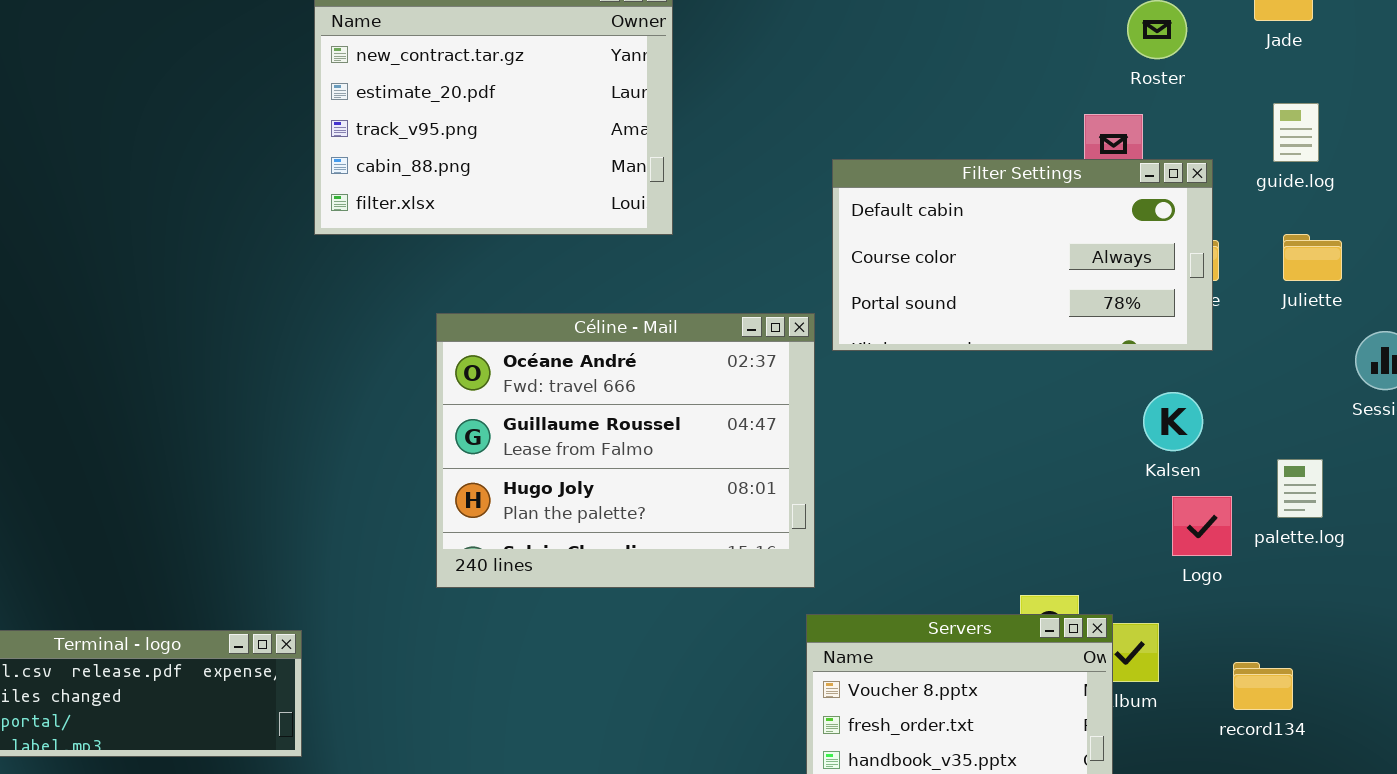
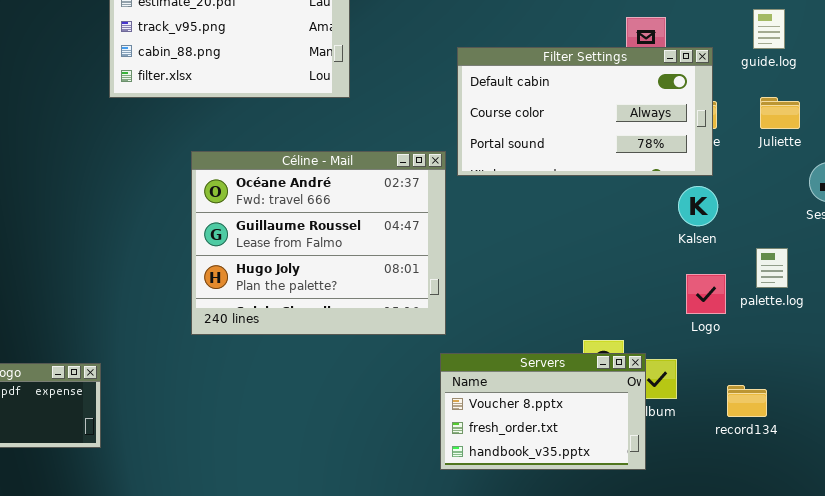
Kalsen: [1143,392,1203,451] -> [678,186,718,226], moved

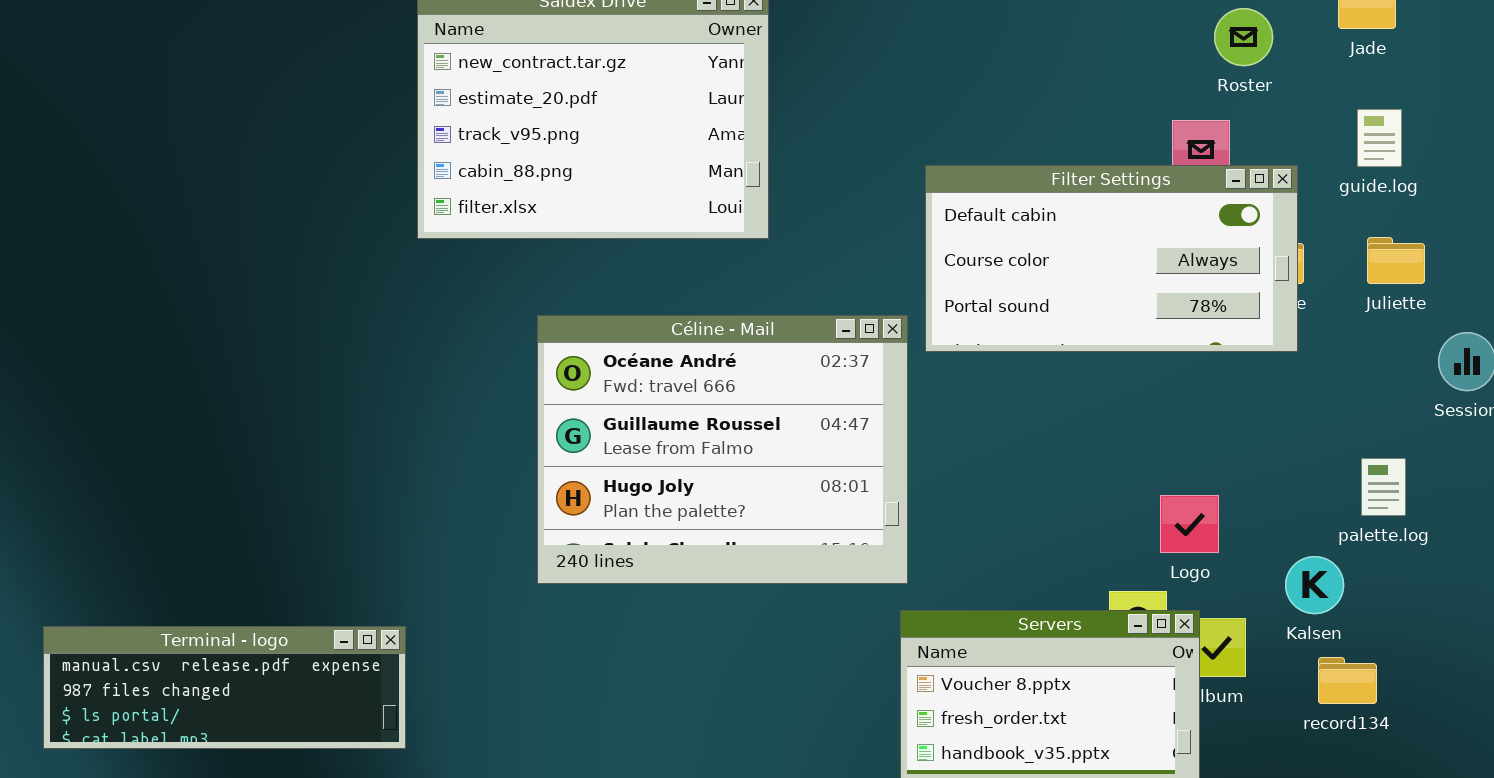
Kalsen: [678,186,718,226] -> [1285,556,1344,614], moved
Logo: [686,274,726,314] -> [1160,495,1219,553], moved

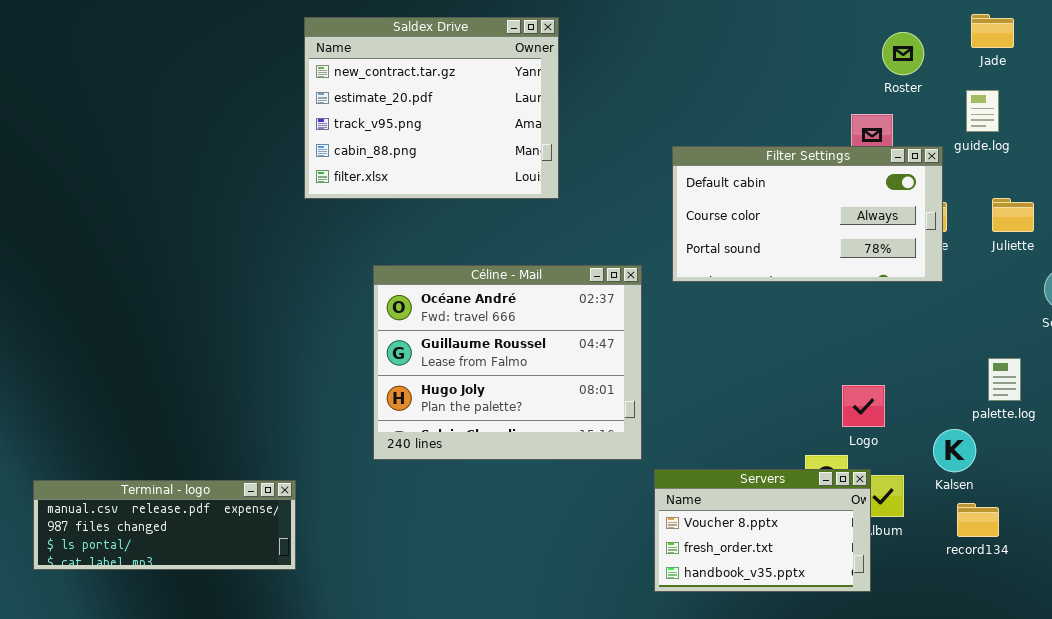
guide.log: [1357,109,1402,167] -> [966,90,999,132], moved
Céline - Mail: [537,315,908,584] -> [373,265,642,460], moved

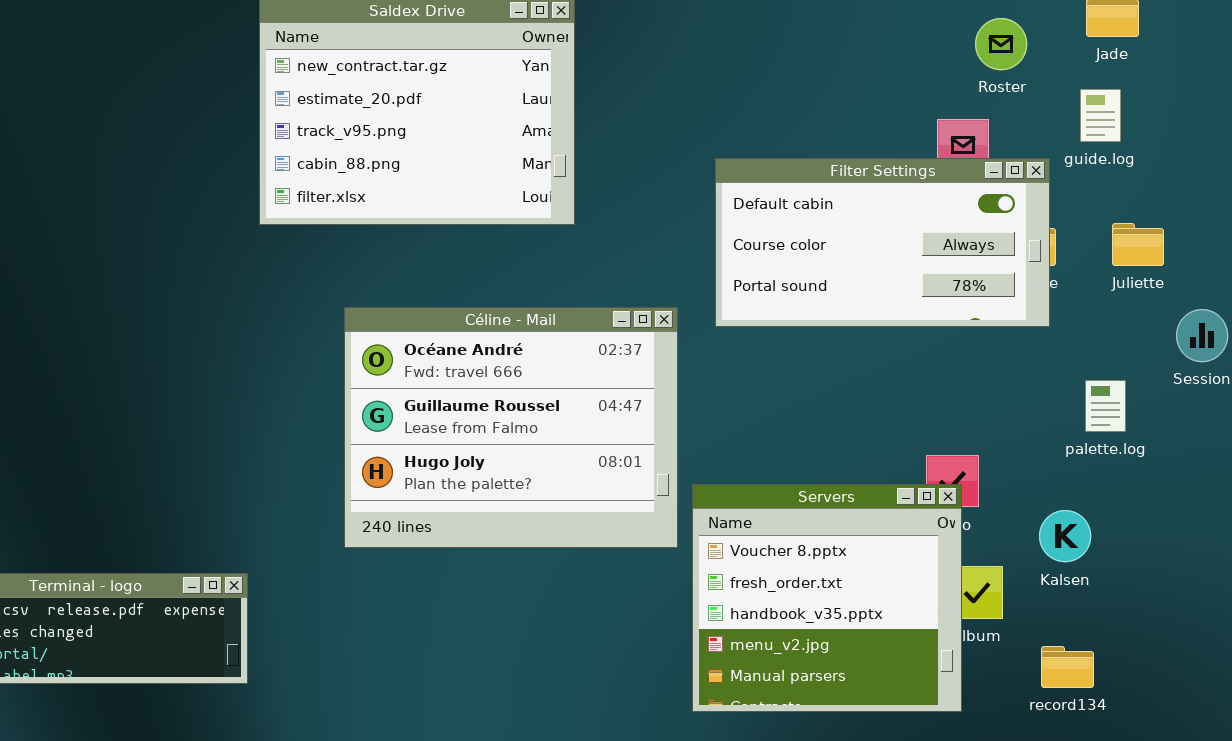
palette.log: [988,358,1021,401] -> [1085,380,1126,432], moved
Servers: [654,469,871,592] -> [692,484,962,712], resized
record134: [957,503,999,537] -> [1041,646,1094,688], moved

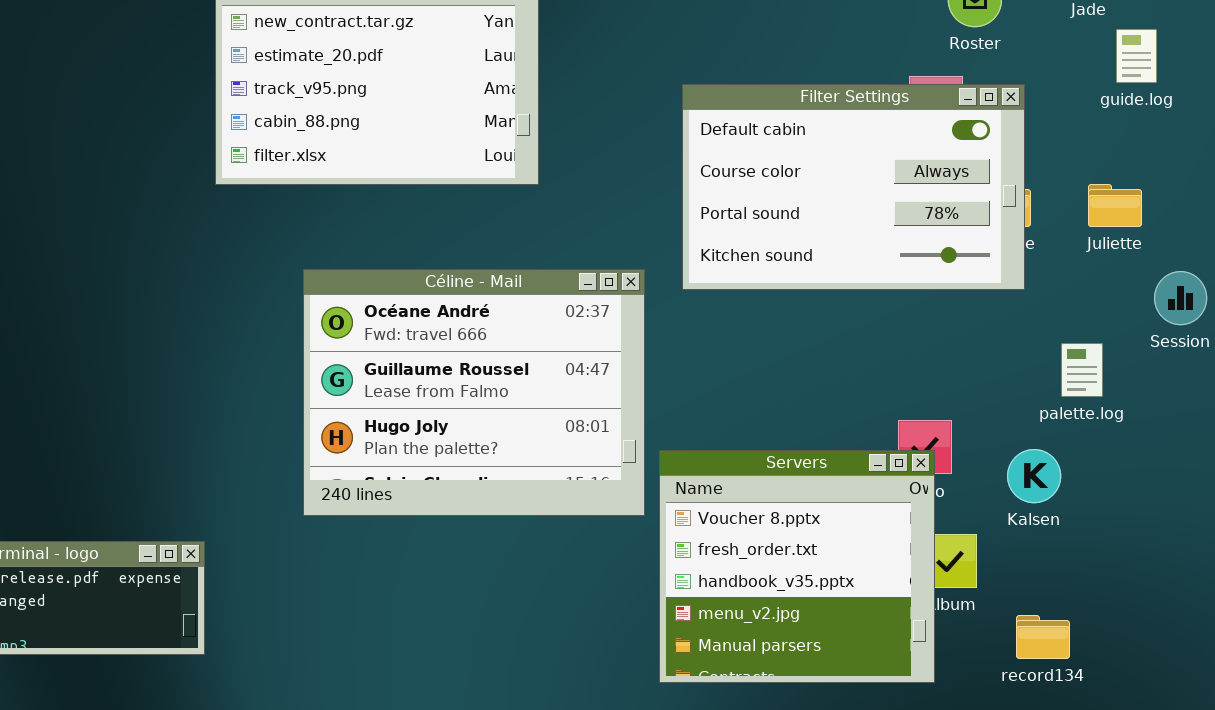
guide.log: [1080,89,1121,142] -> [1116,29,1157,83], moved
Filter Settings: [715,158,1050,327] -> [682,84,1025,290], resized
Kalsen: [1039,510,1091,562] -> [1007,449,1061,503], moved

